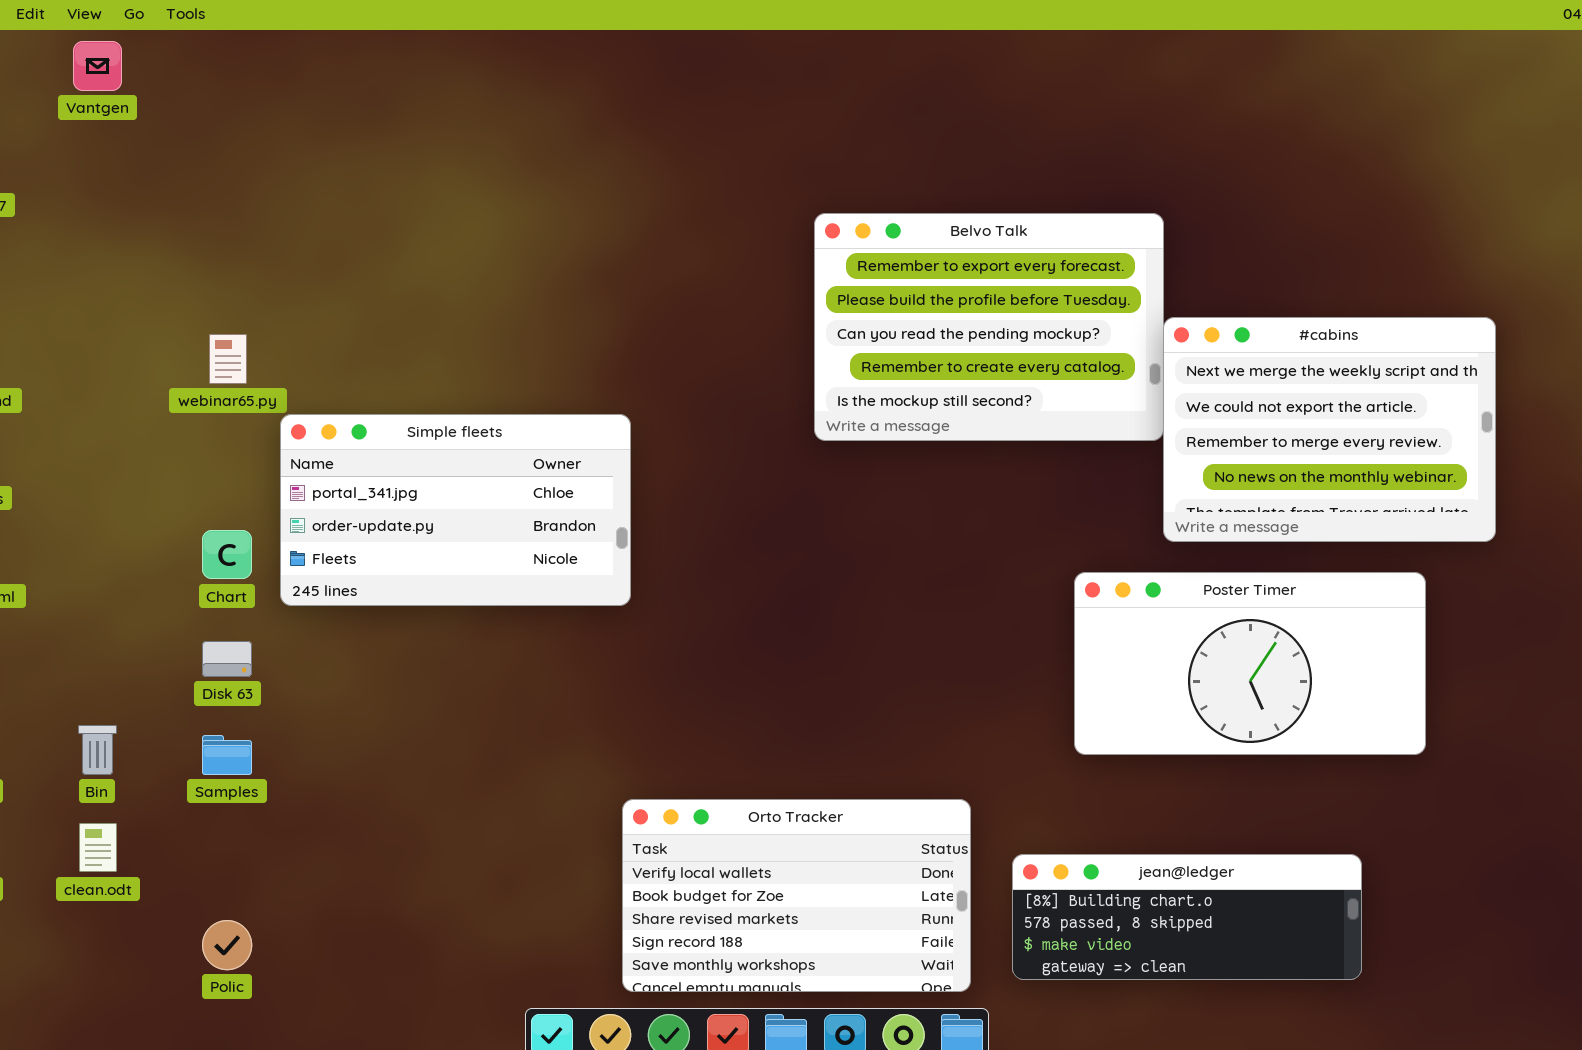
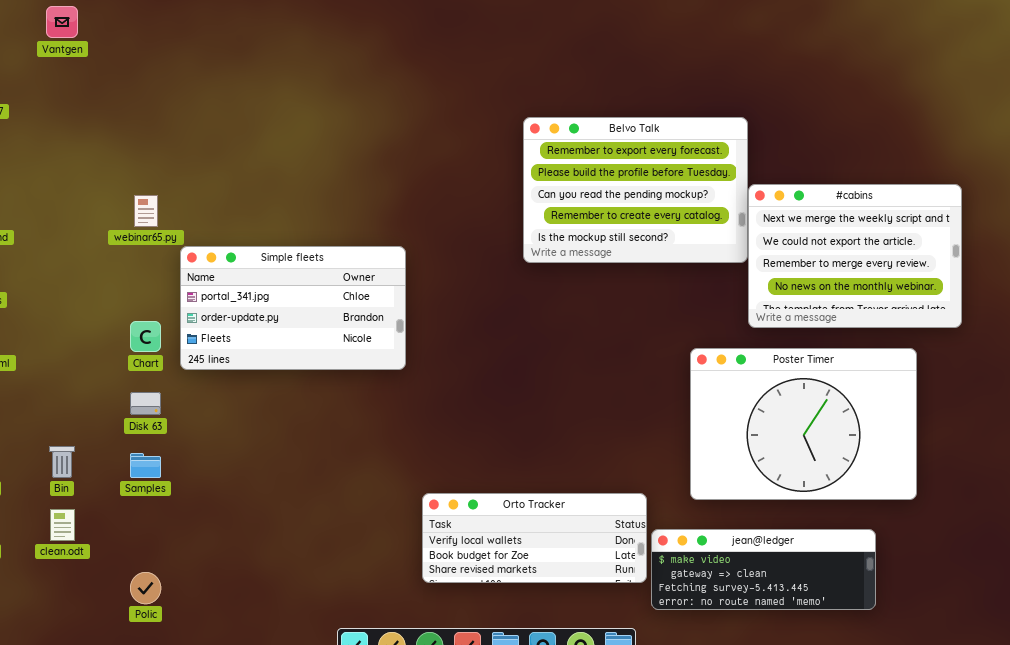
Poster Timer: [1074,572,1426,755] -> [690,348,917,500], resized
Orto Tracker: [622,799,971,992] -> [422,493,647,583], moved, resized
jean@ledger: [1012,854,1362,980] -> [651,529,876,610], scrolled down 2 rows

